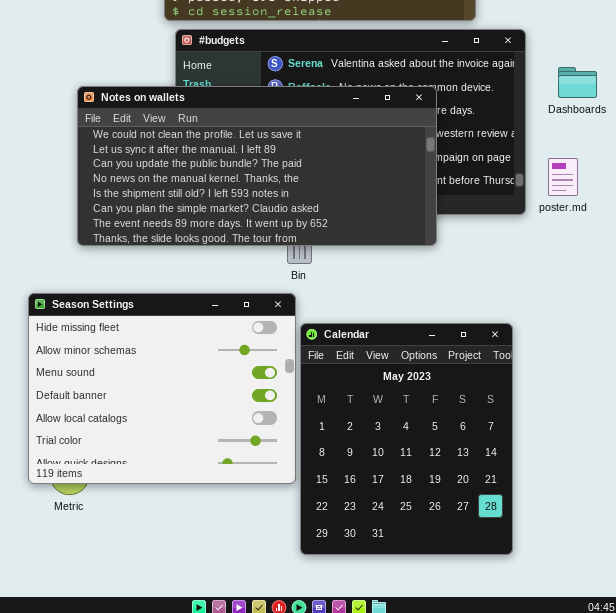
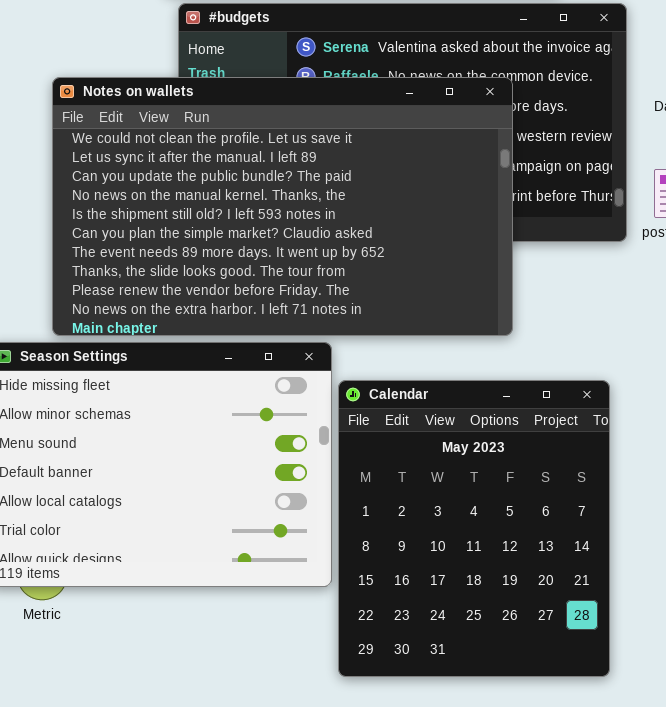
Notes on wallets: [77,86,437,246] -> [52,77,513,336], resized

